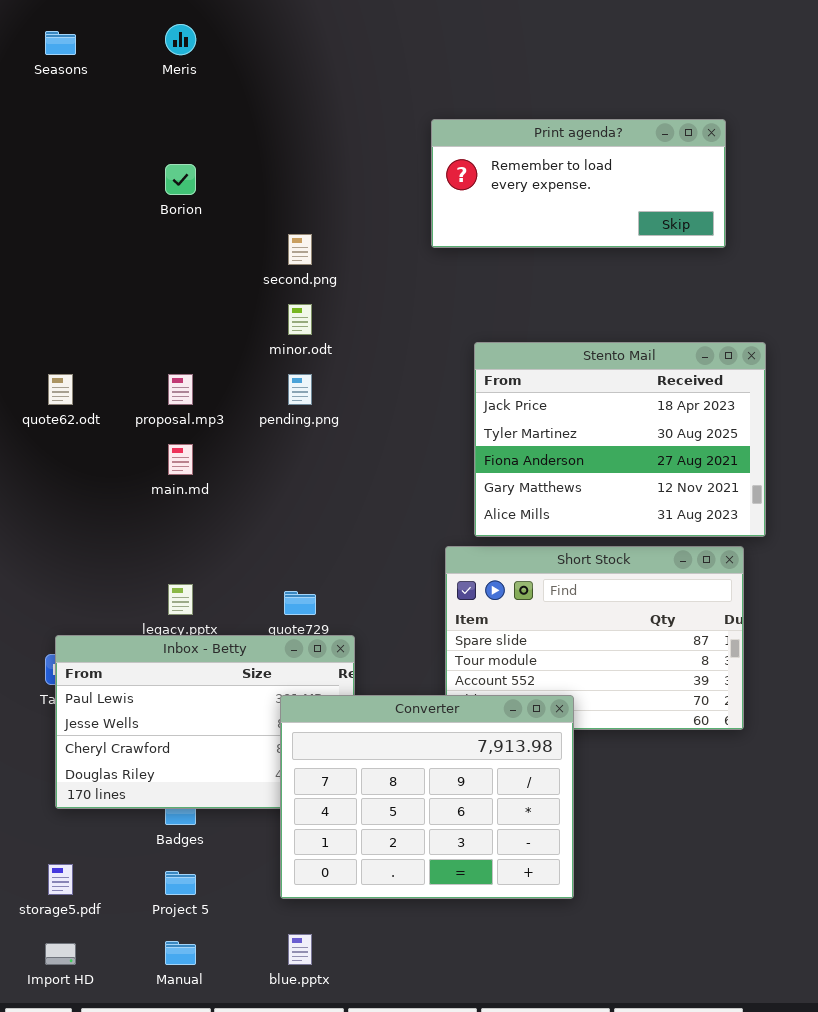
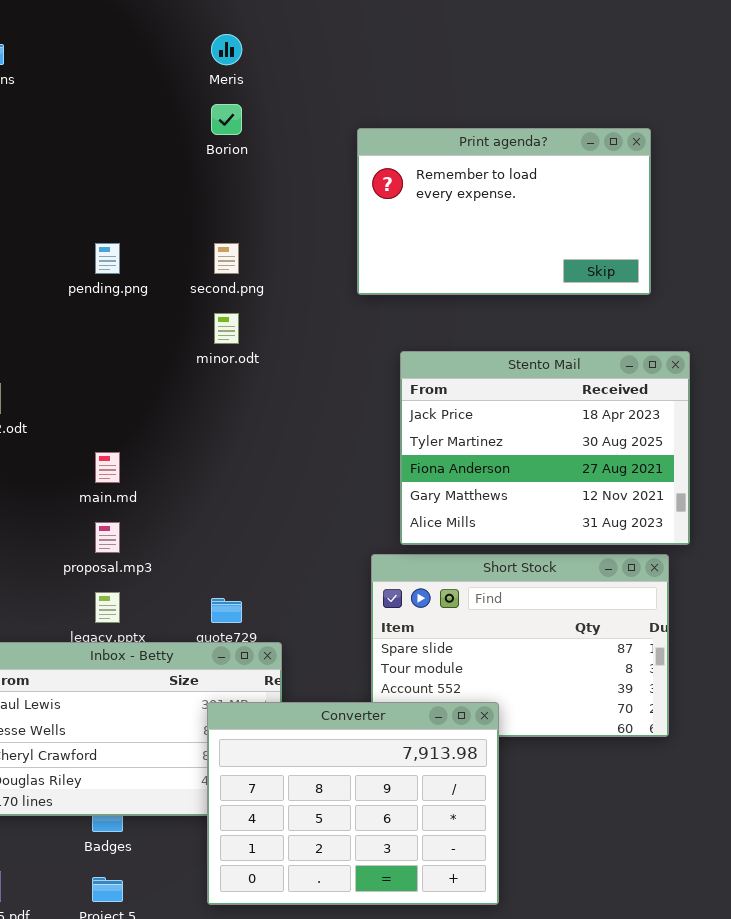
Meris: [165,24,196,55] -> [211,34,242,65], moved
Print agenda?: [431,119,726,248] -> [357,128,651,295], resized
Borion: [165,164,196,195] -> [211,104,242,135], moved
proposal.mp3: [168,374,193,405] -> [95,522,120,553], moved
pending.png: [288,374,312,405] -> [95,243,120,274], moved

